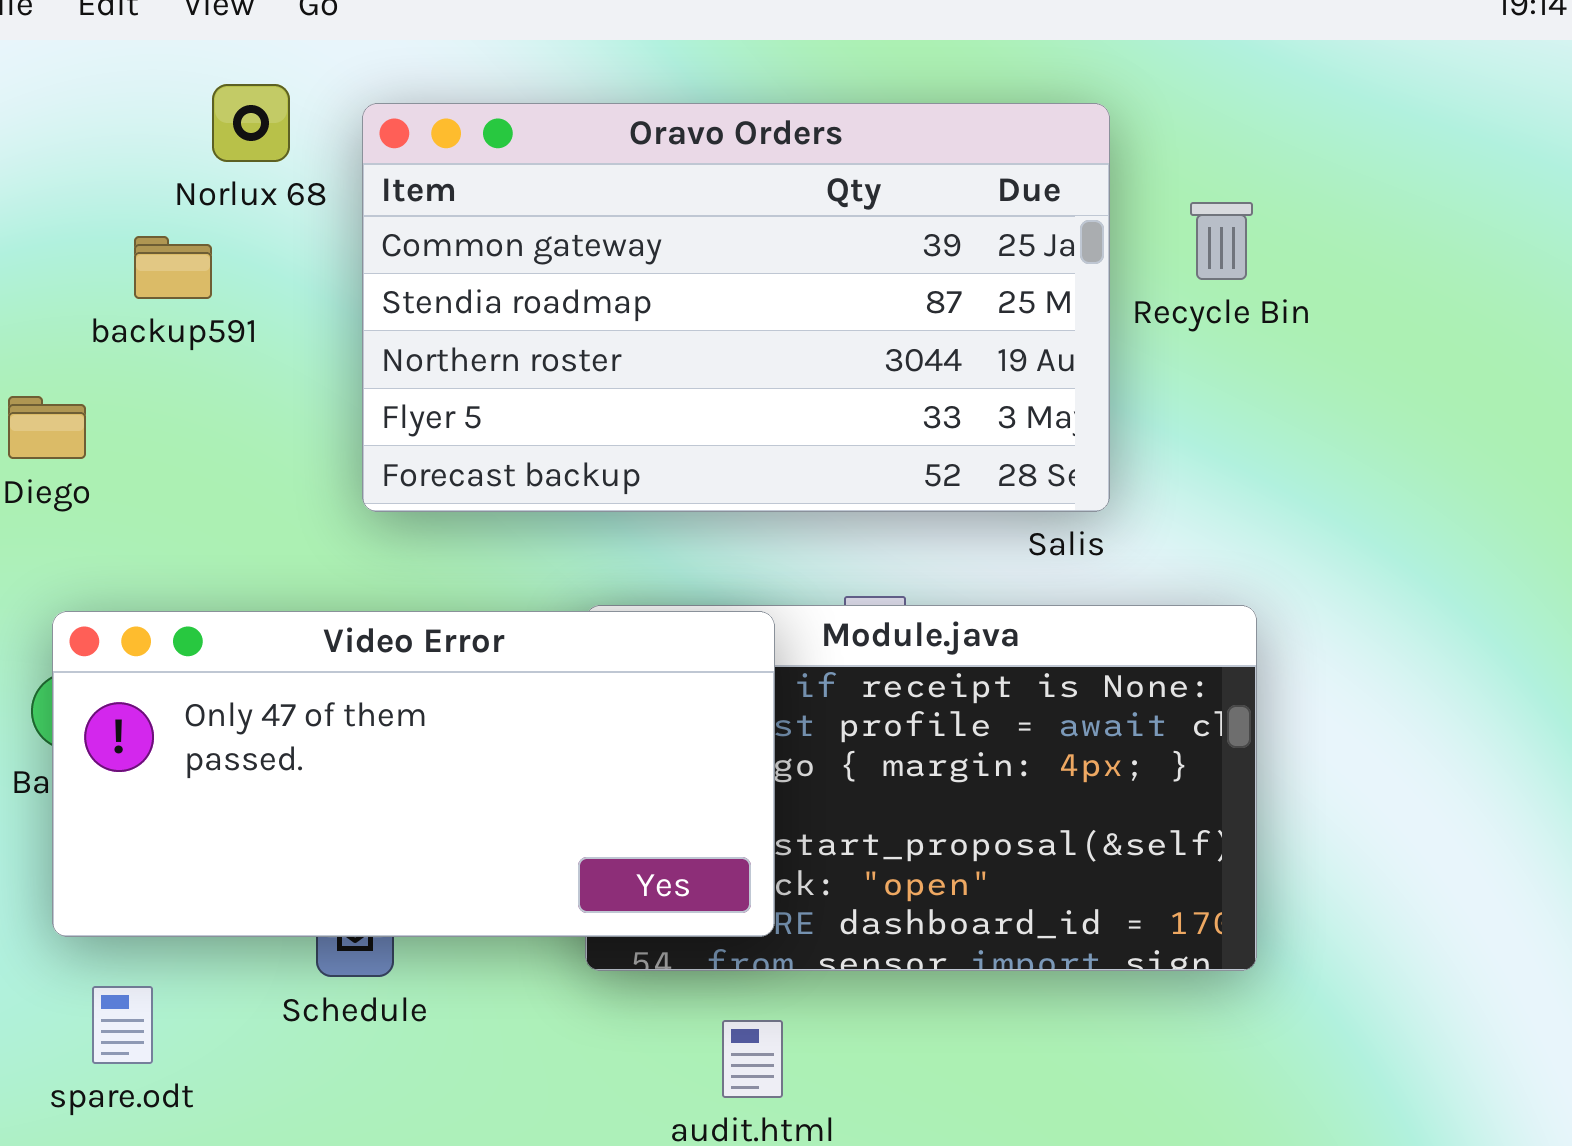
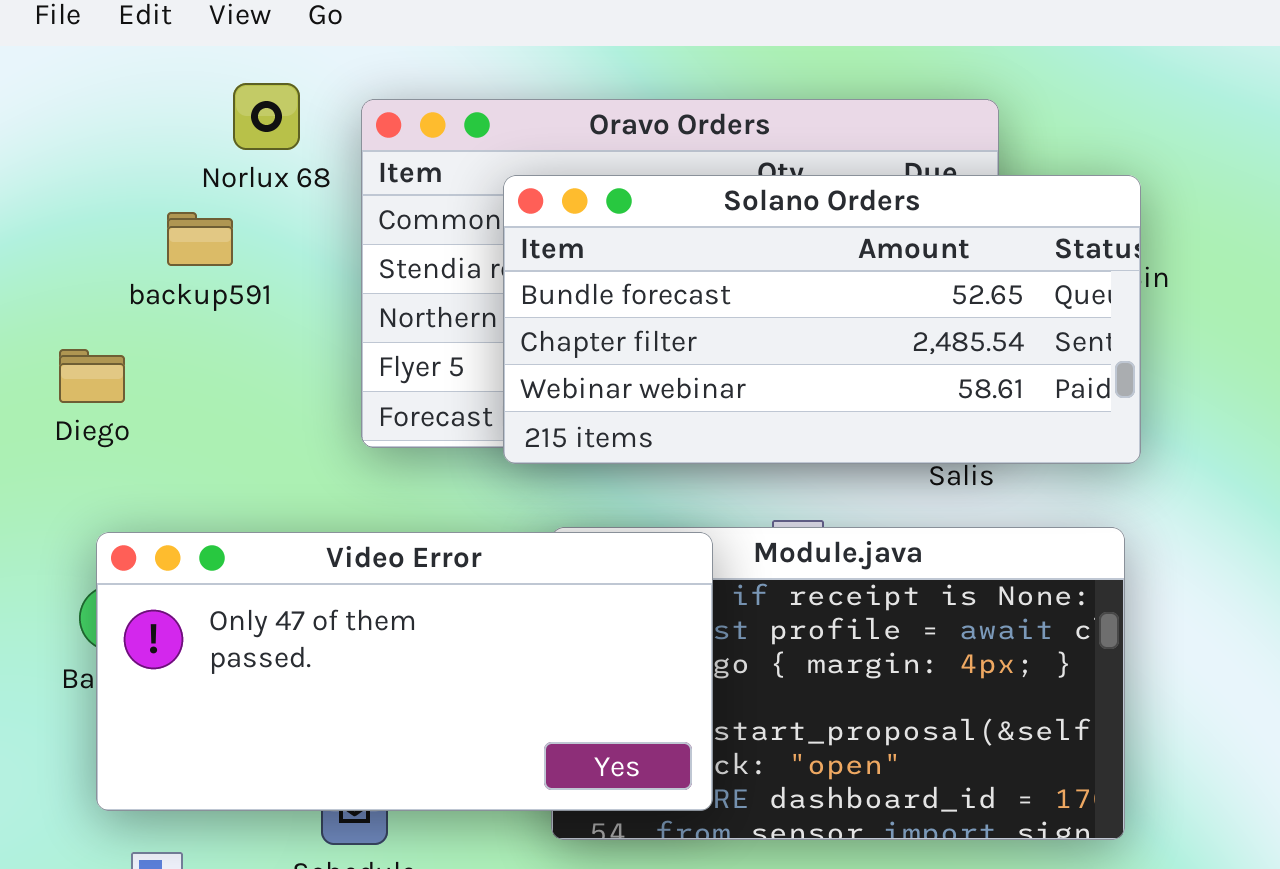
Solano Orders: none -> [503,175,1141,464], opened

